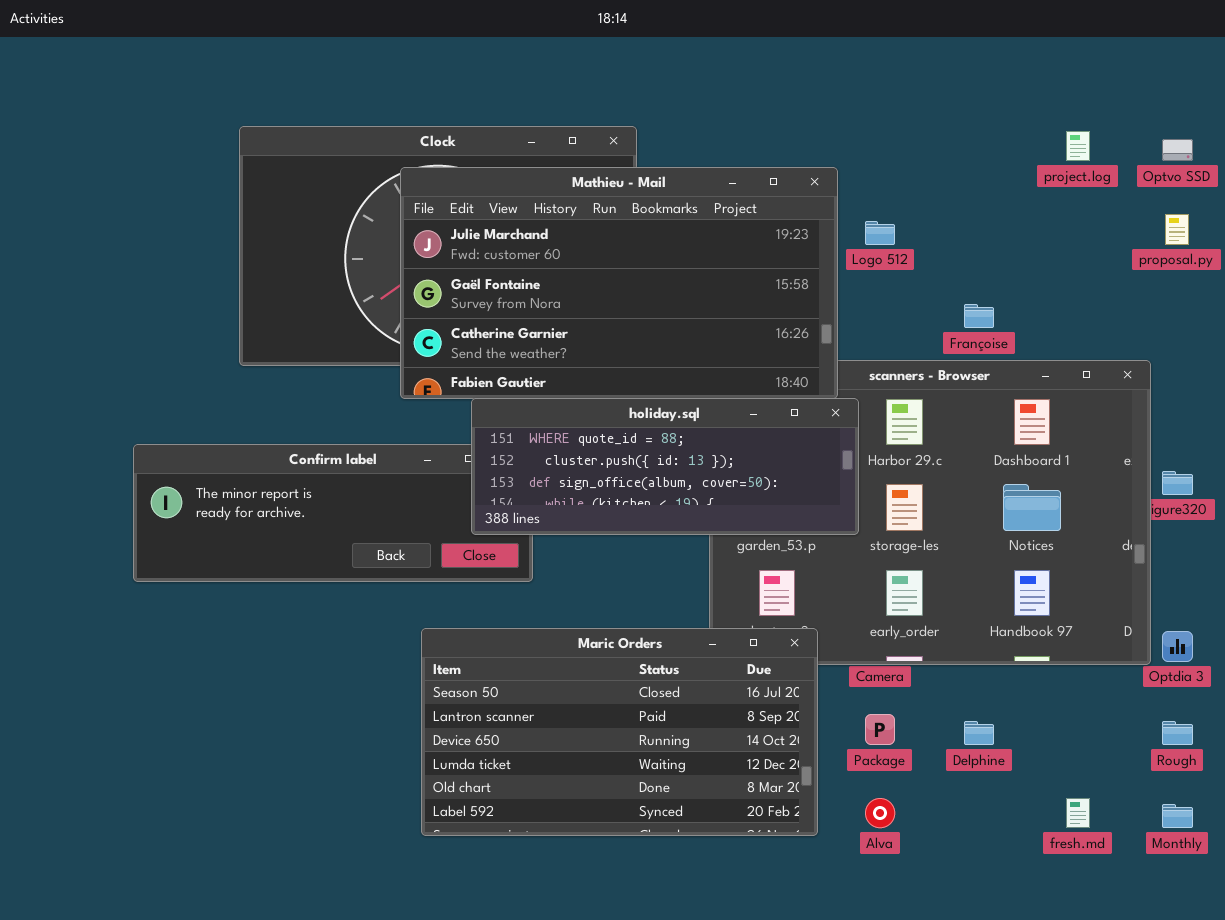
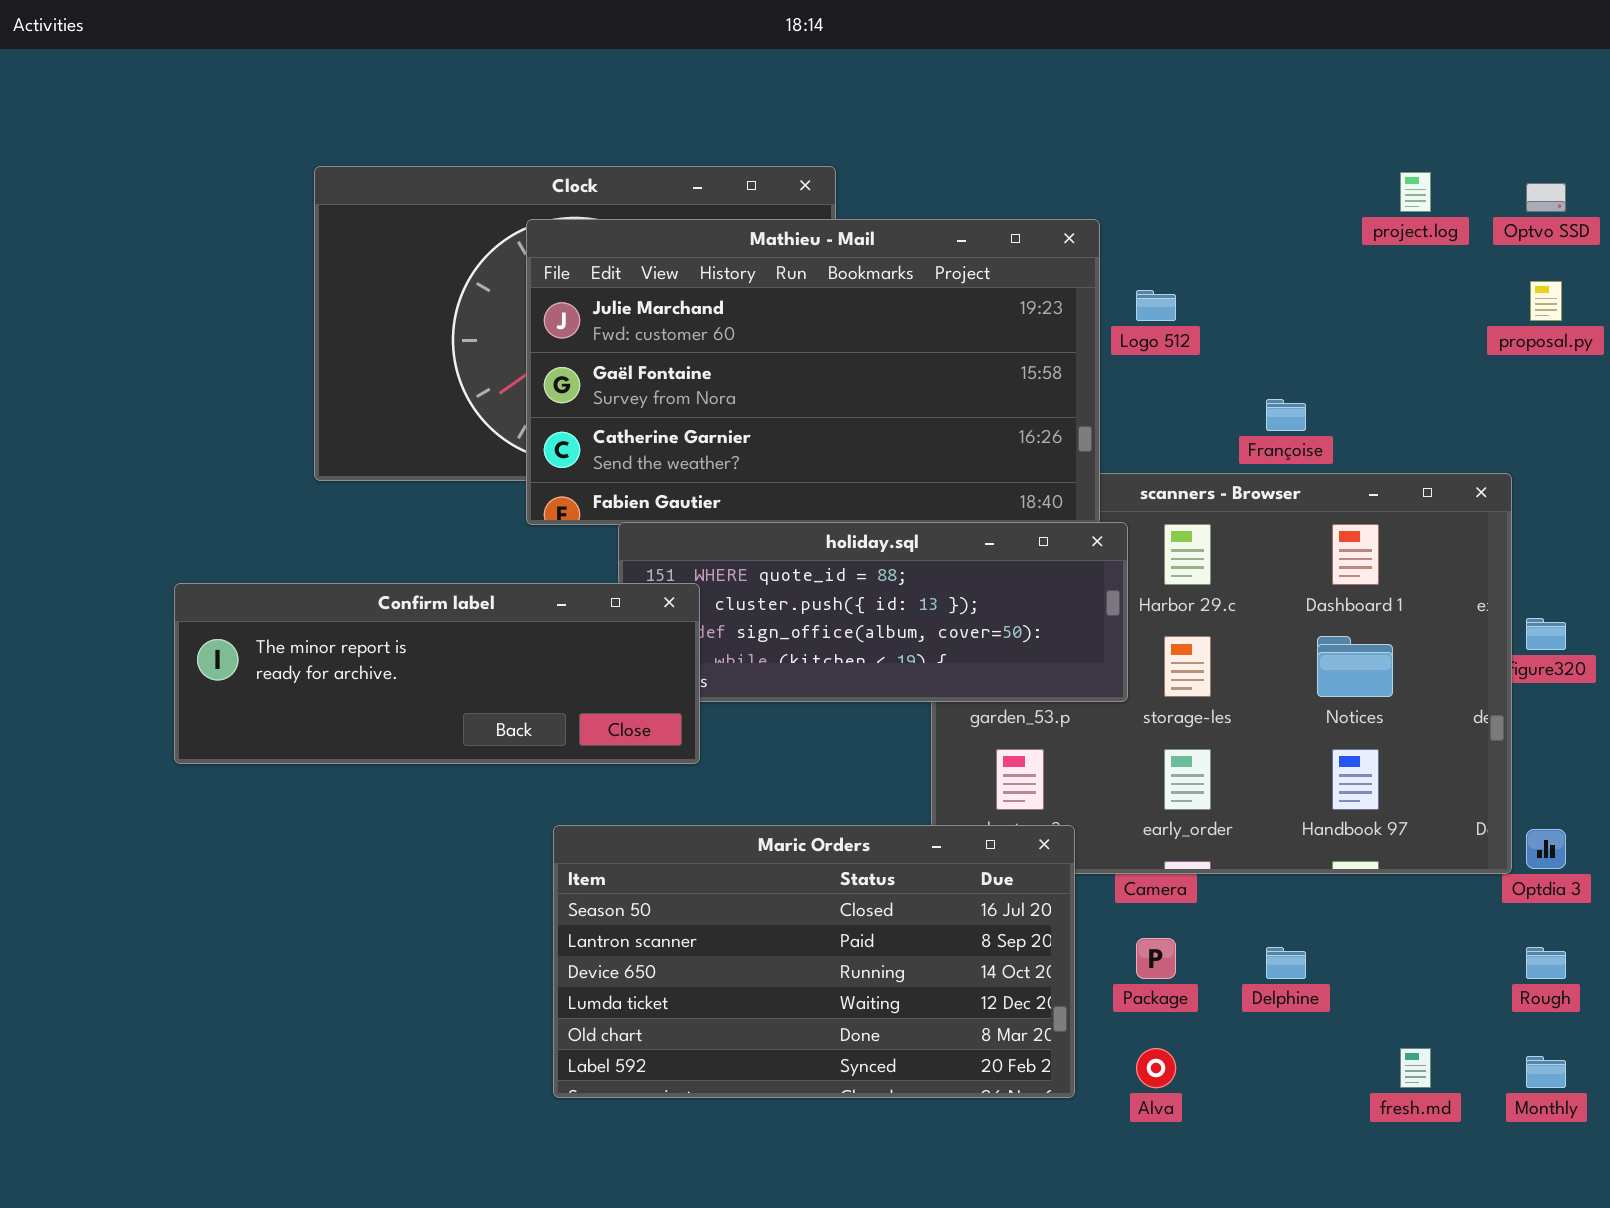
Confirm label: [133,444,533,582] -> [174,583,700,764], raised

